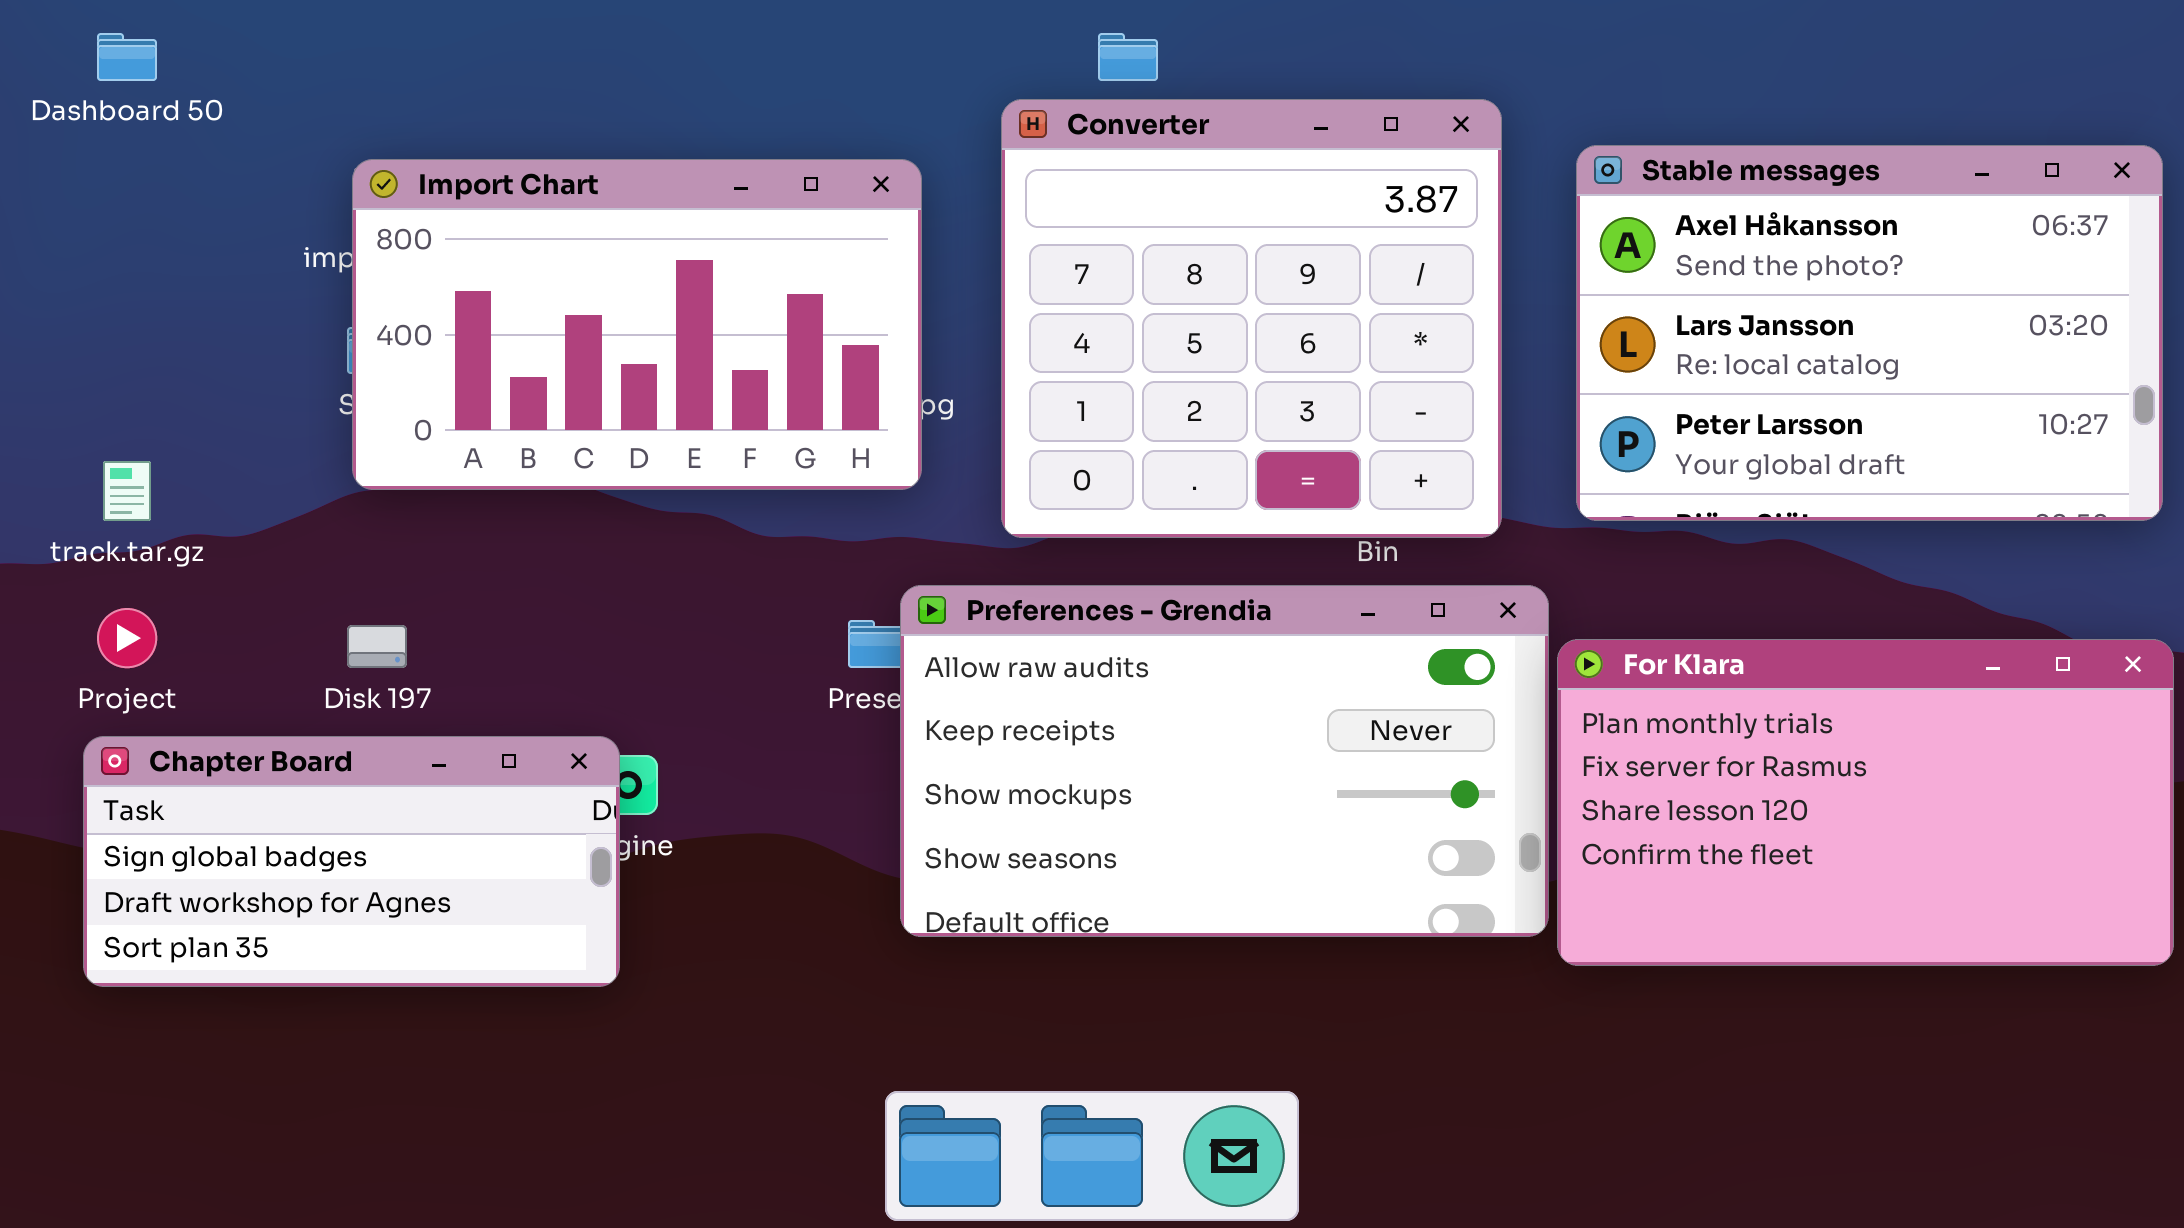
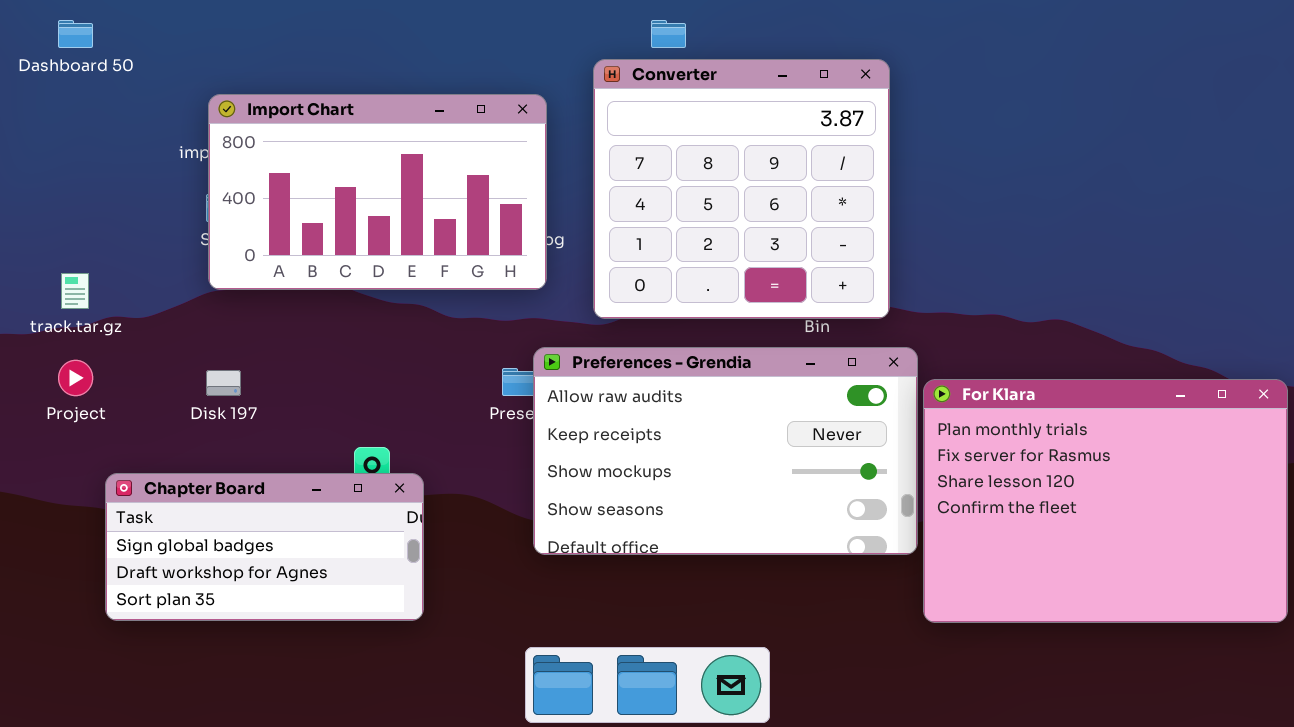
Stable messages: [1576,145,2163,521] -> none, closed
For Klara: [1557,639,2174,966] -> [923,379,1288,623], resized
Chapter Board: [83,736,620,987] -> [105,473,424,621], moved

